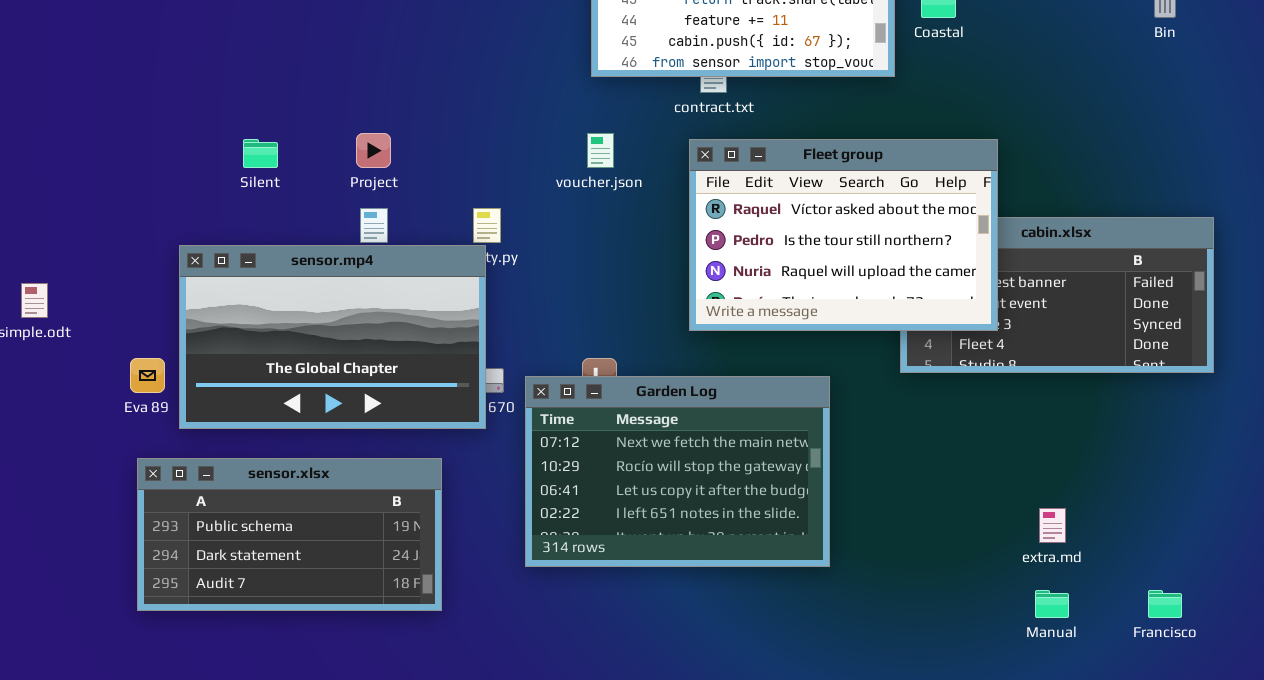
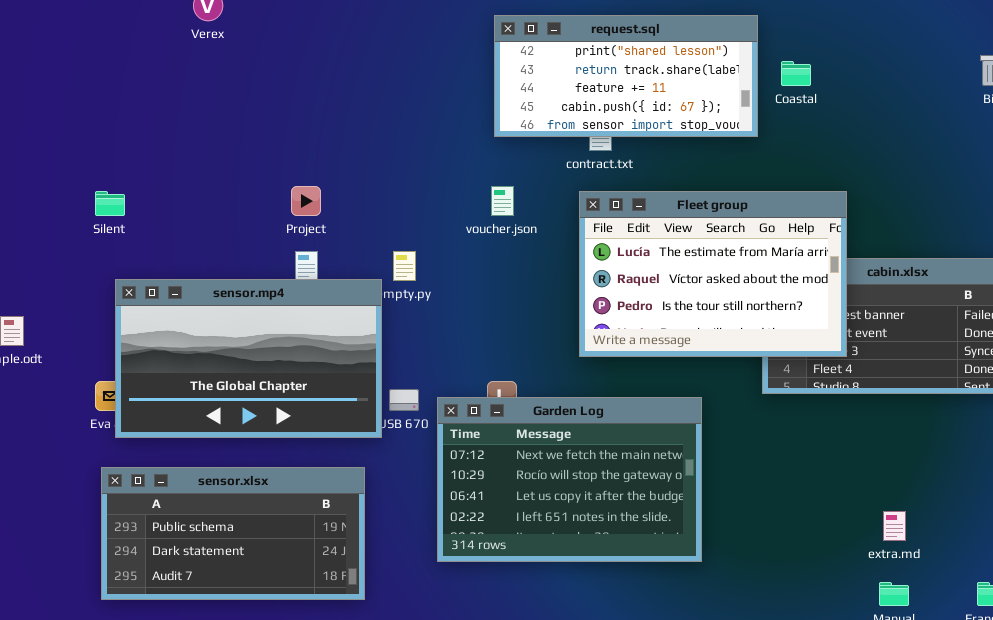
Silent: [243,139,278,168] -> [95,191,125,216], moved
Fleet group: [689,139,998,331] -> [579,191,847,357], scrolled up 1 row
sensor.mp4: [179,245,486,429] -> [115,279,382,438], moved

